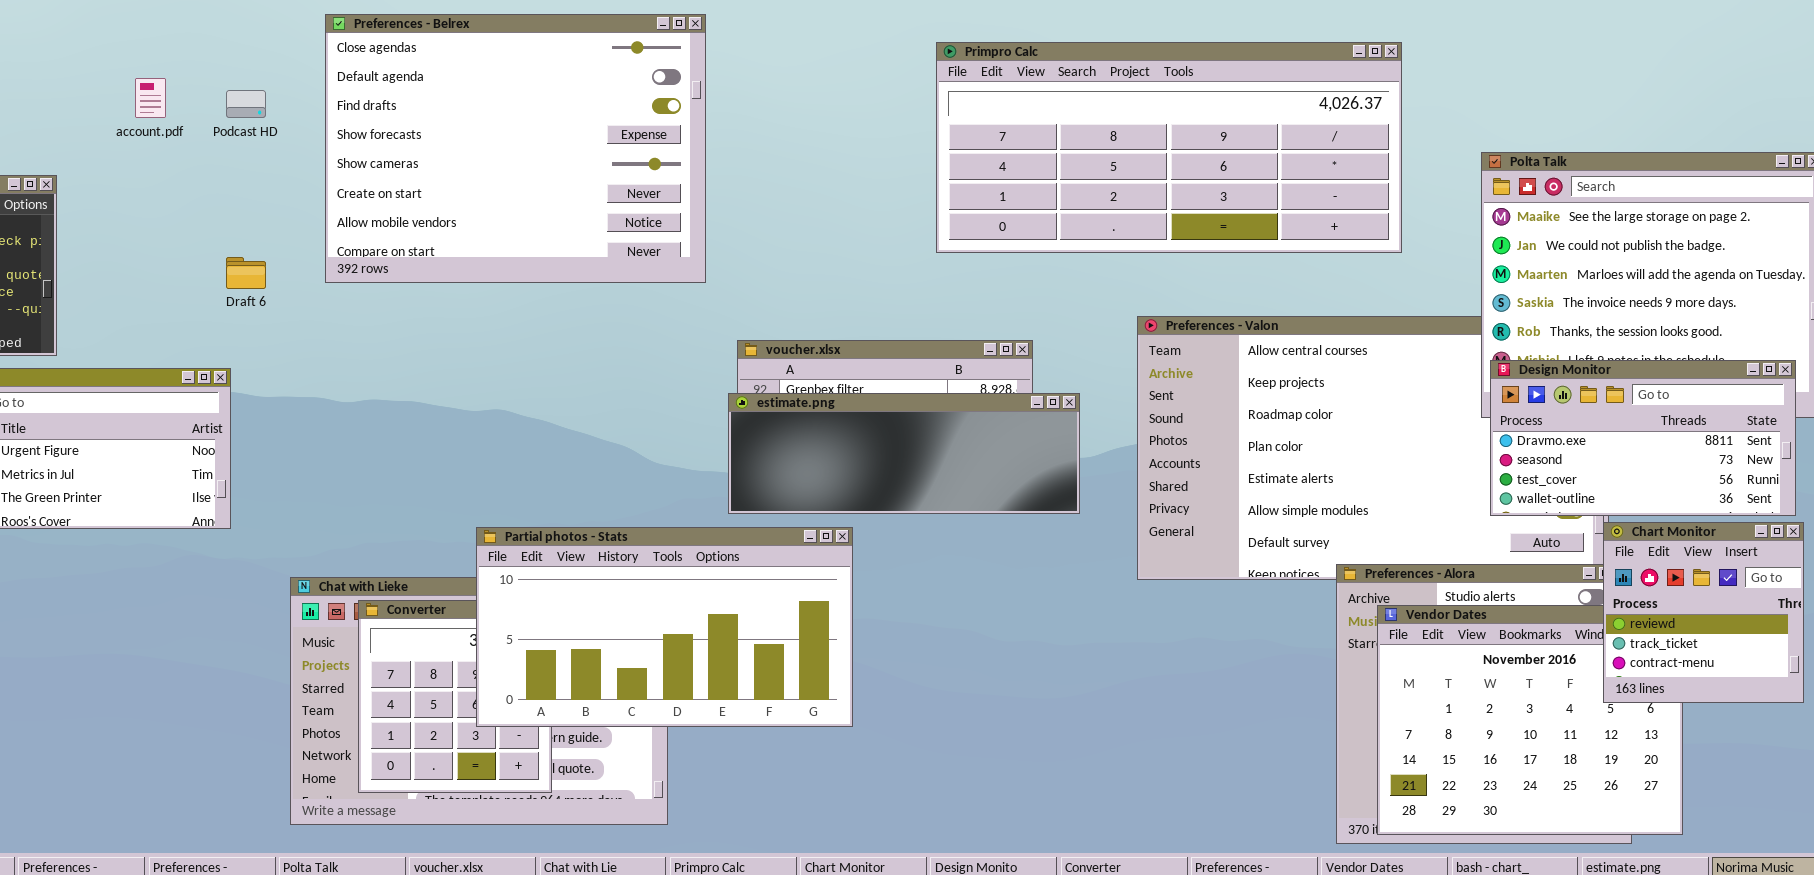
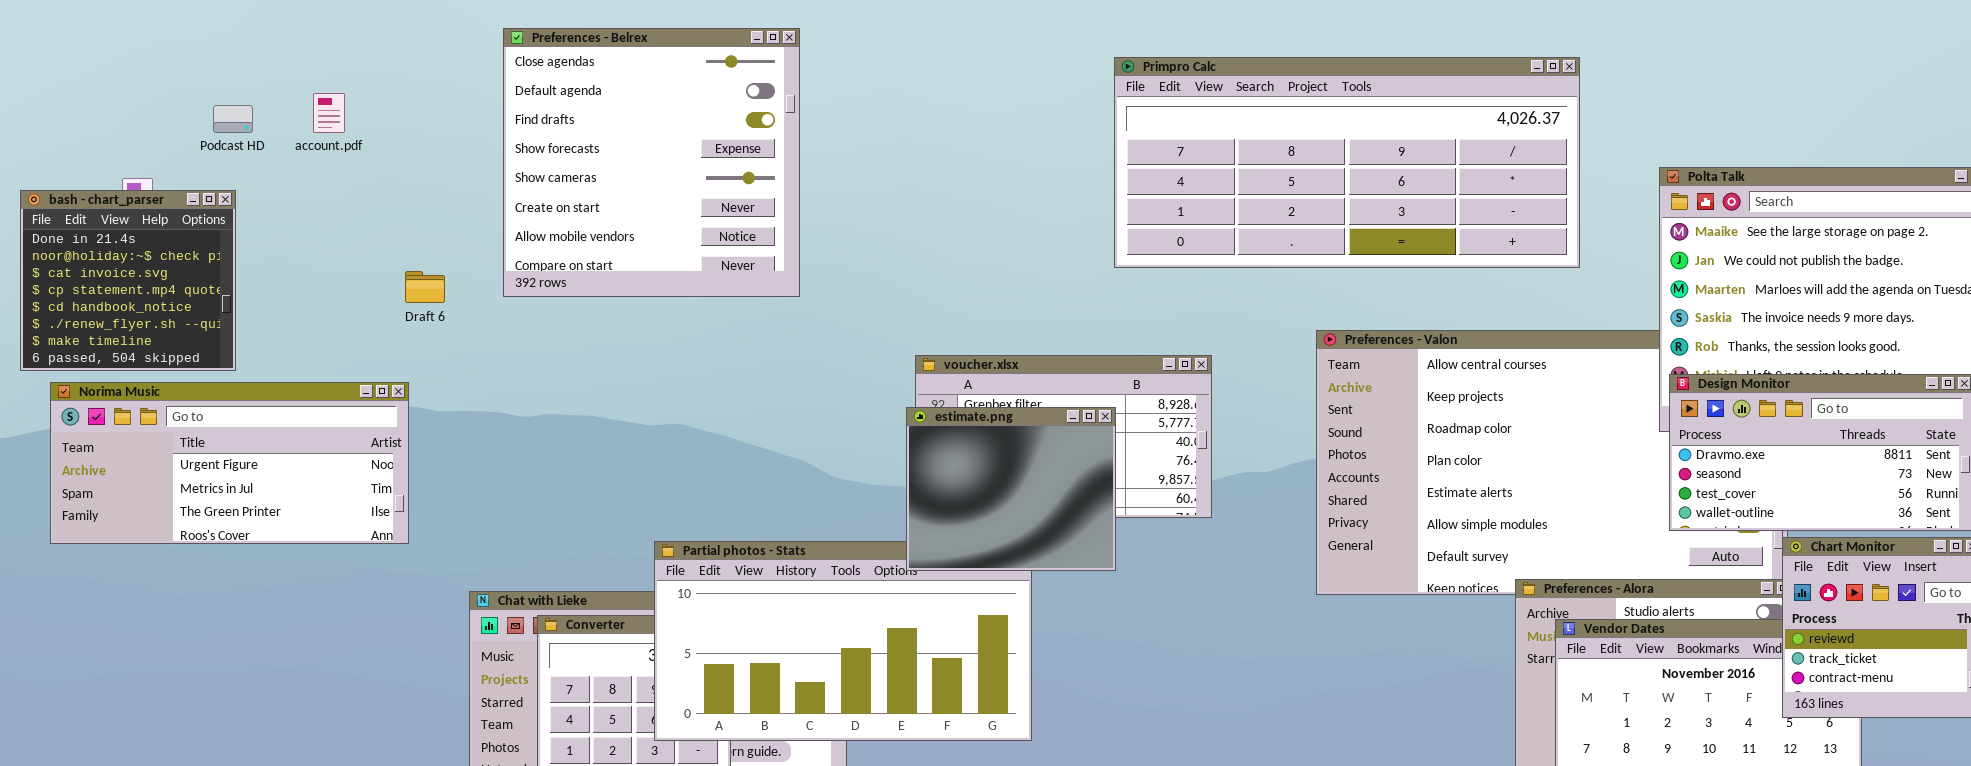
Preferences - Belrex: [325,14,706,283] -> [503,28,800,297], resized
Podcast HD: [226,90,266,118] -> [213,105,253,133], moved
estimate.png: [728,393,1080,514] -> [906,407,1116,571], resized

